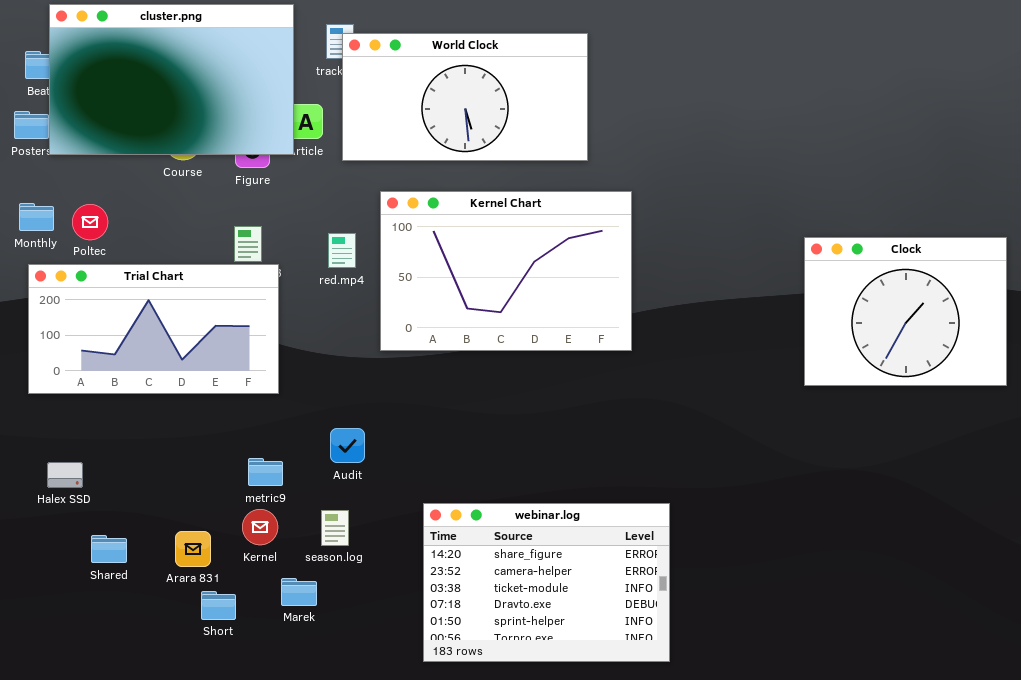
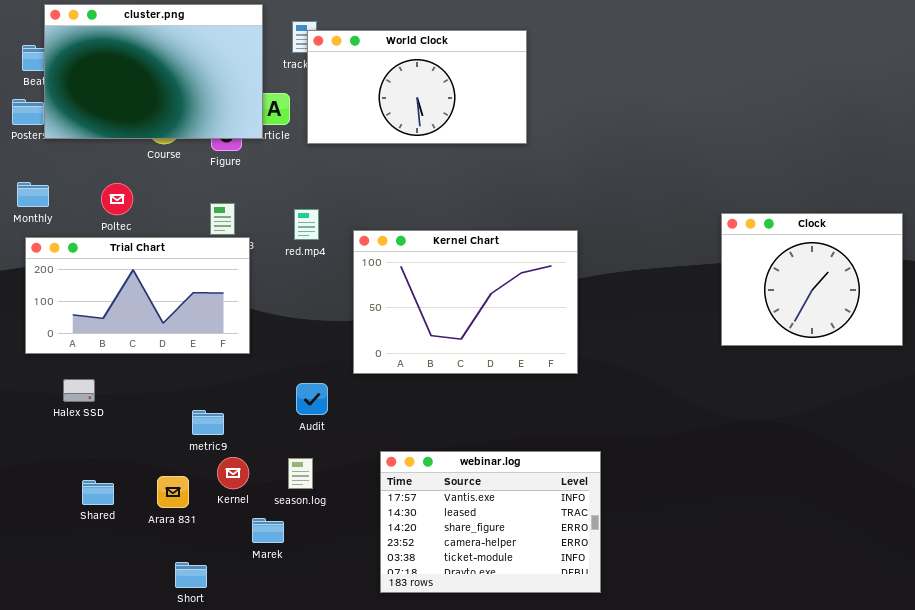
Kernel Chart: [380,191,632,351] -> [353,230,578,374], moved
Poltec: [72,204,108,240] -> [101,183,133,215], moved
metric9: [248,458,283,486] -> [192,410,224,435], moved
Halex SSD: [47,462,83,488] -> [63,379,95,402], moved
webinar.log: [423,503,670,662] -> [380,451,601,593], scrolled up 2 rows
Short: [201,591,236,620] -> [175,562,207,588], moved

